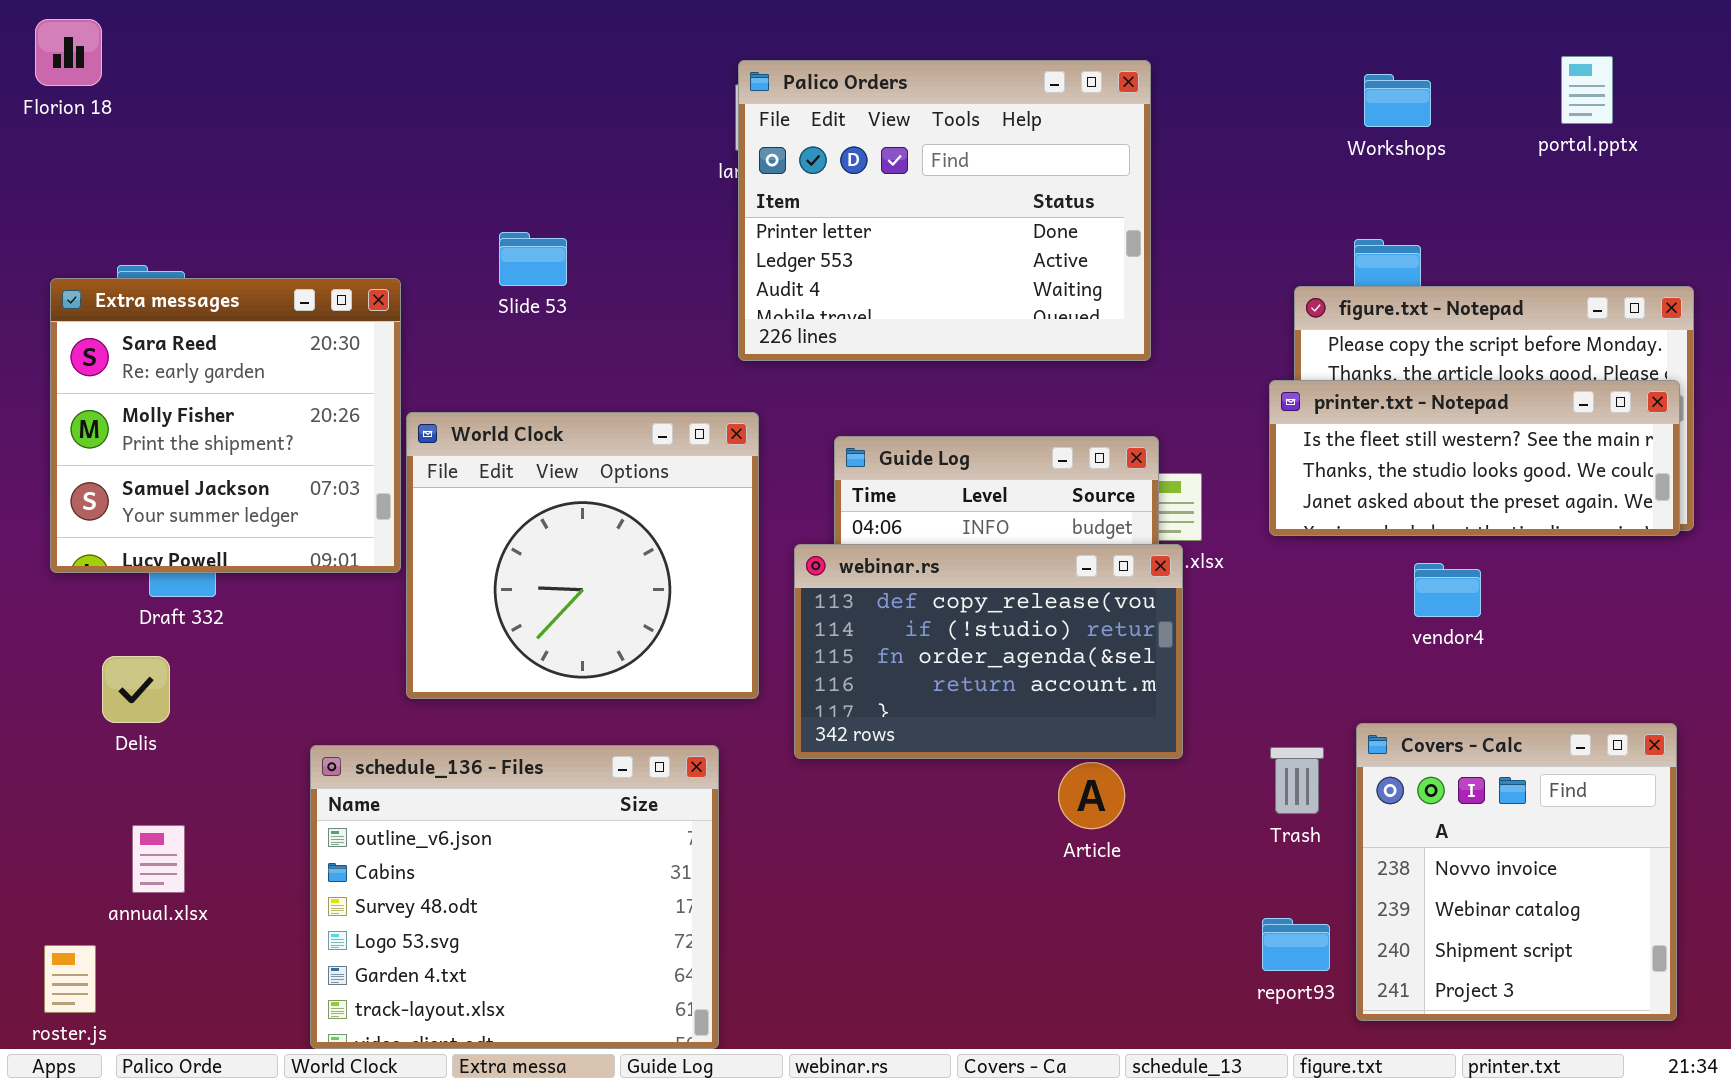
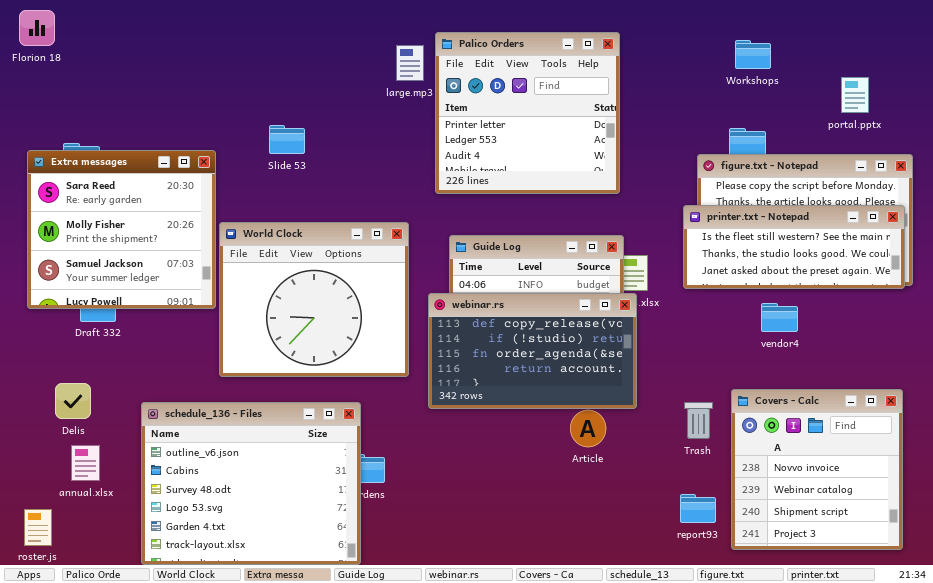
portal.pptx: [1561,56,1613,124] -> [841,77,869,113], moved
Palico Orders: [738,60,1151,361] -> [435,32,620,194], resized
Delis: [102,656,170,723] -> [55,383,91,419], moved
schedule_136 - Files: [310,745,719,1049] -> [141,402,361,565], moved

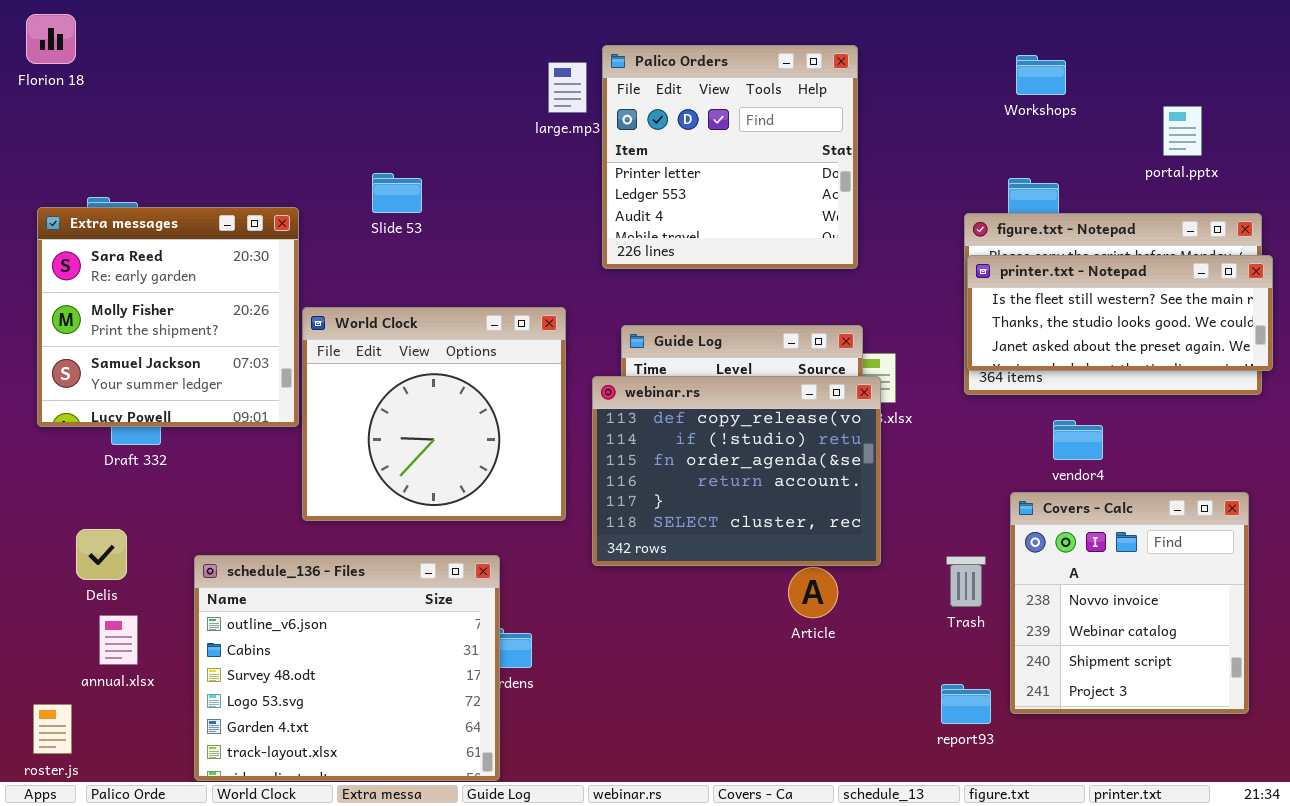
printer.txt - Notepad: [683,205,905,289] -> [967,255,1273,371], moved
webinar.rs: [428,293,637,409] -> [592,376,881,566], resized
Covers - Calc: [731,389,903,550] -> [1010,492,1249,714], moved

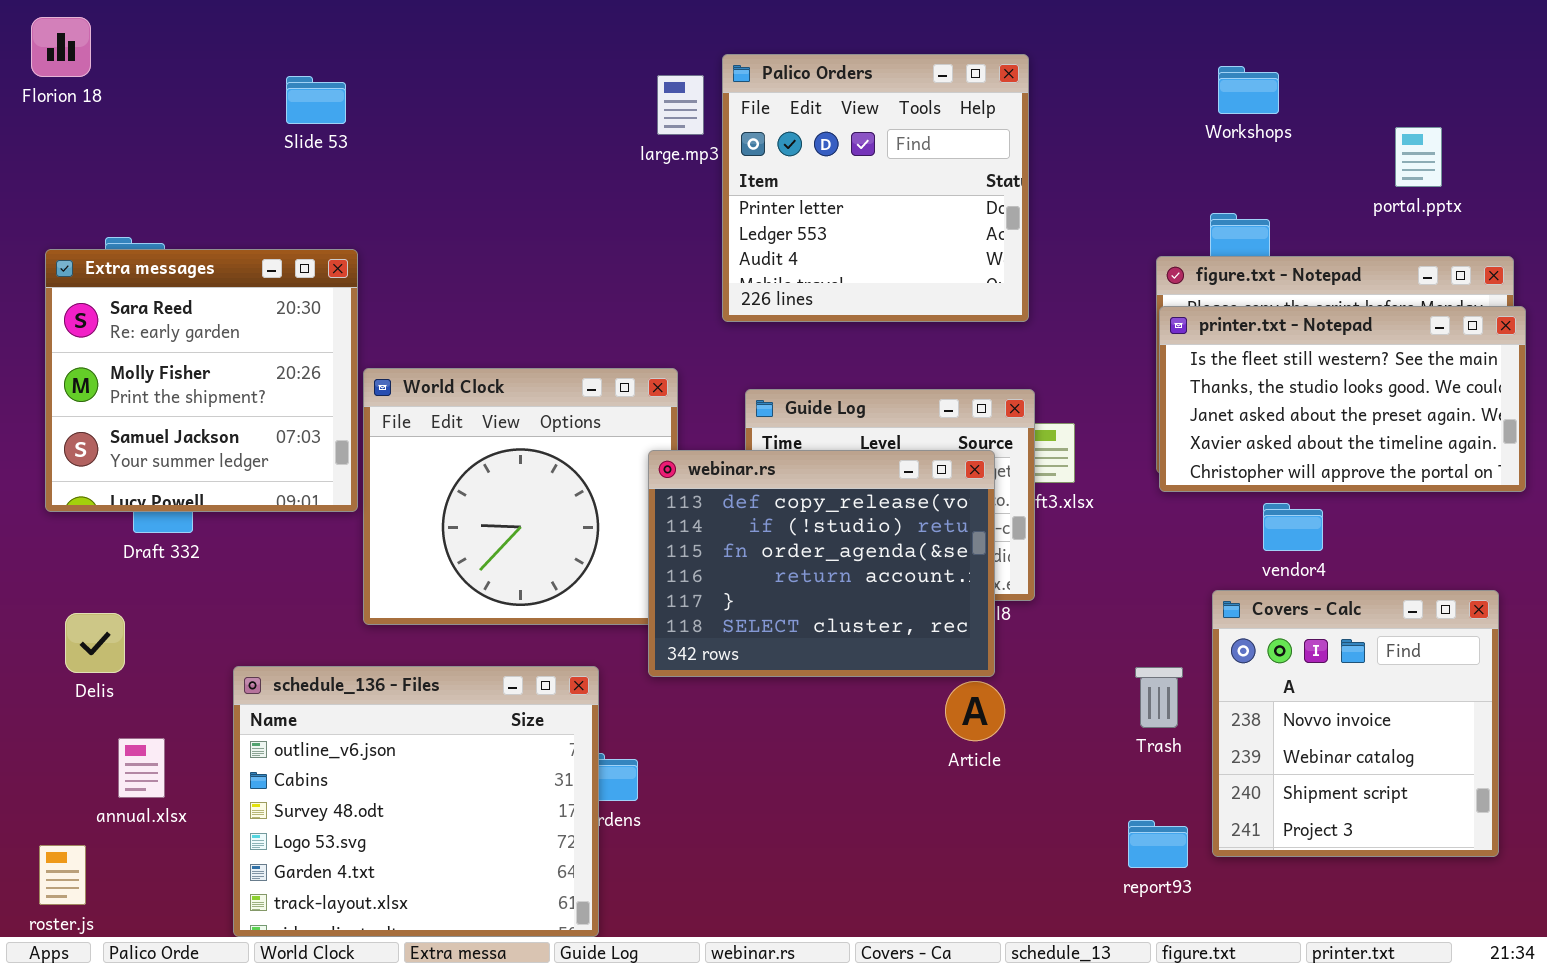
Slide 53: [372,173,422,213] -> [286,76,346,124], moved
printer.txt - Notepad: [967,255,1273,371] -> [1159,306,1526,492], resized
webinar.rs: [592,376,881,566] -> [648,450,995,677], moved
Delis: [76,529,127,580] -> [65,613,125,673], moved

